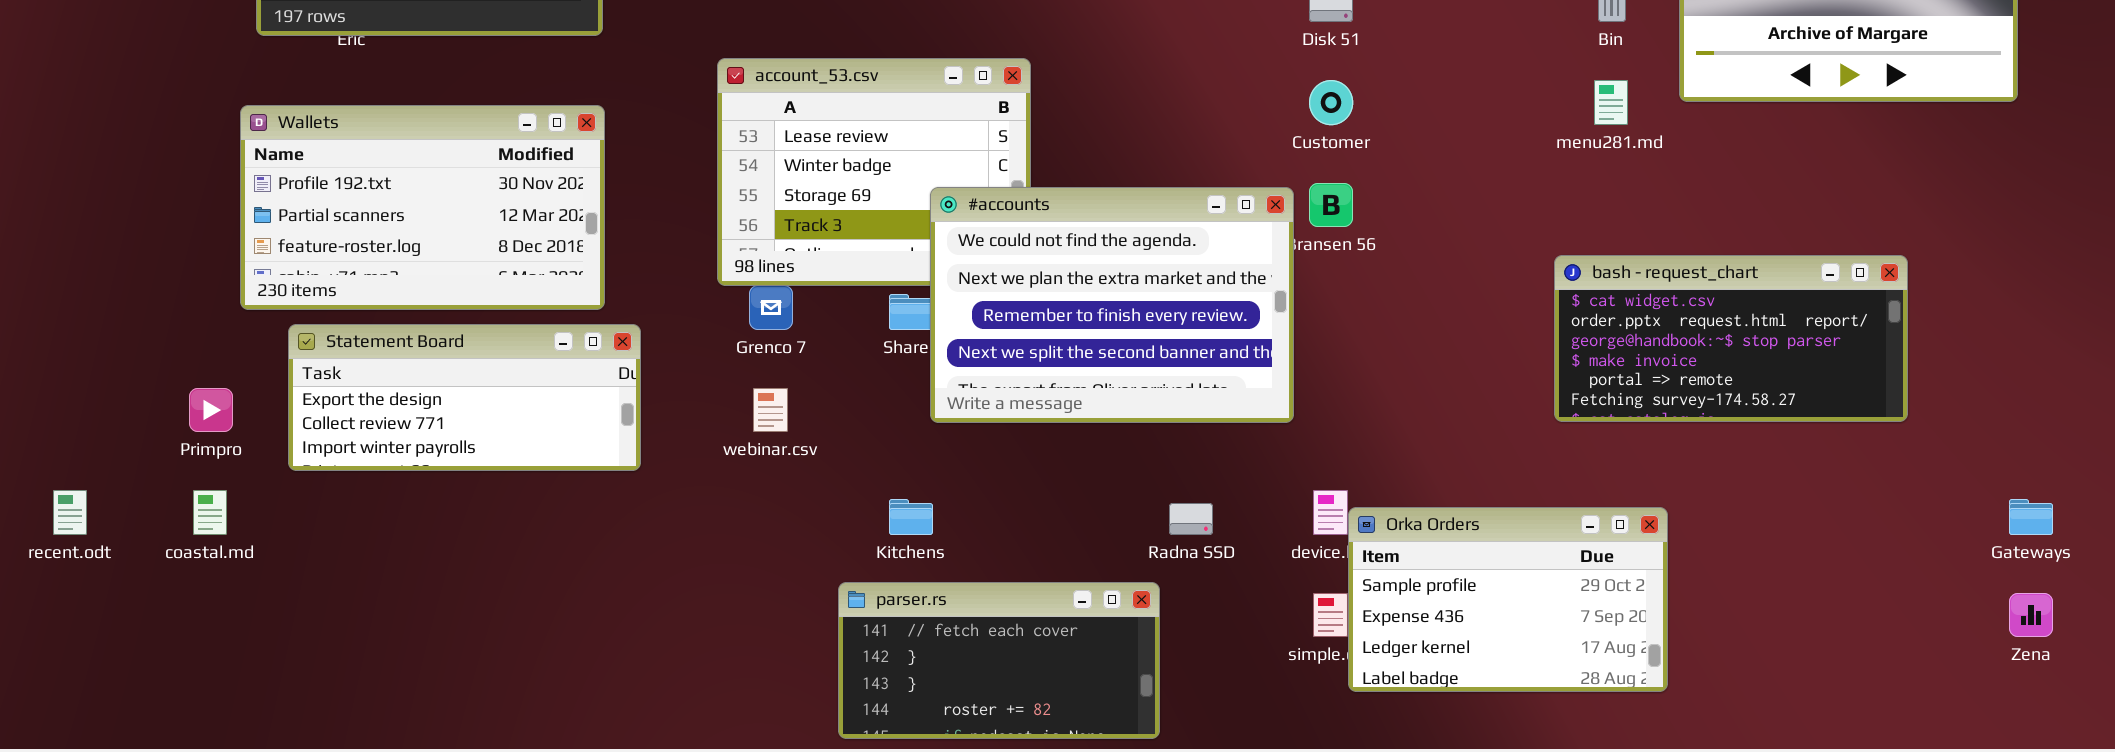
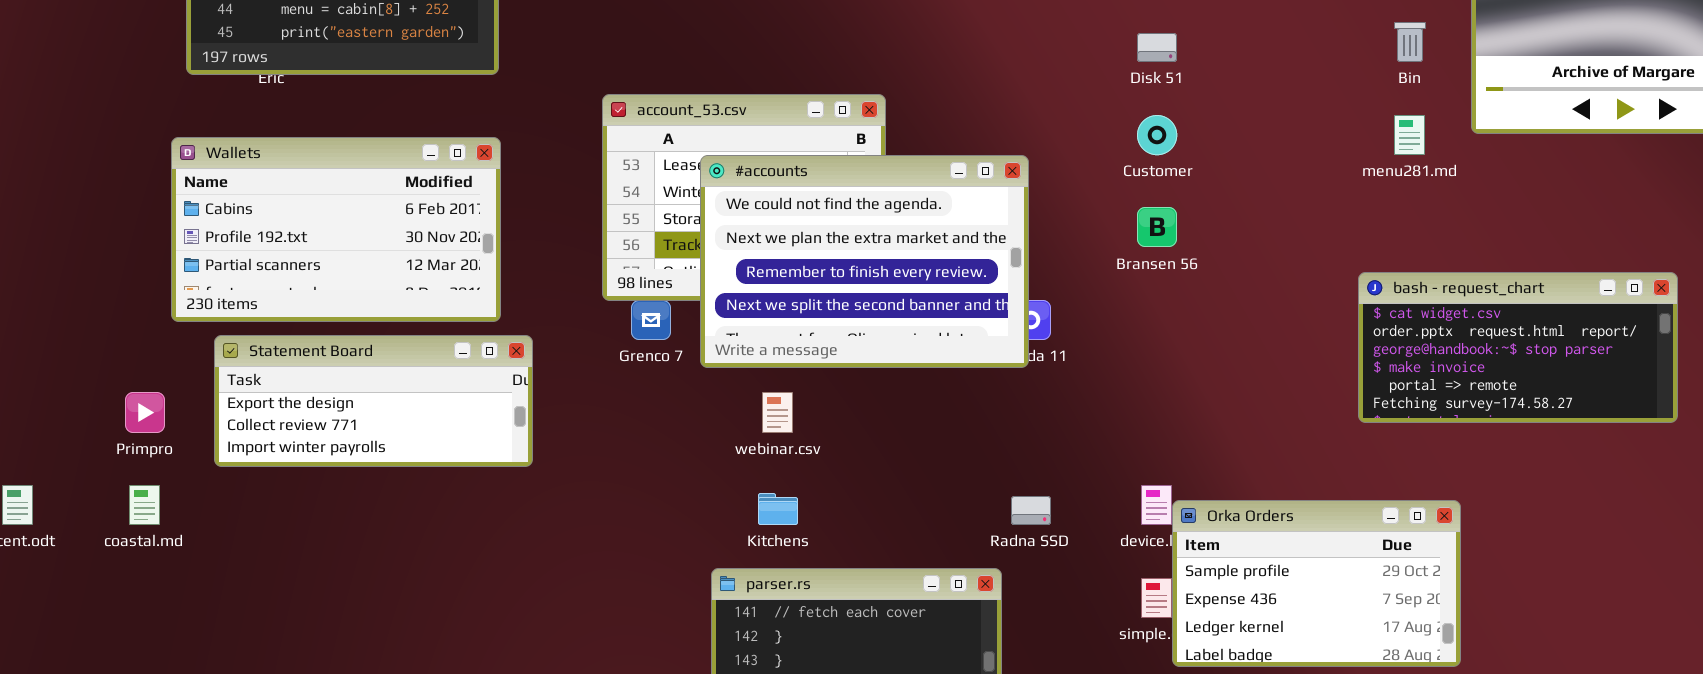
Wallets: [240,105,605,310] -> [171,137,501,322], scrolled up 1 row
#accounts: [930,187,1294,423] -> [700,155,1029,368], moved
webinar.csv: [753,388,788,432] -> [762,392,793,433], moved

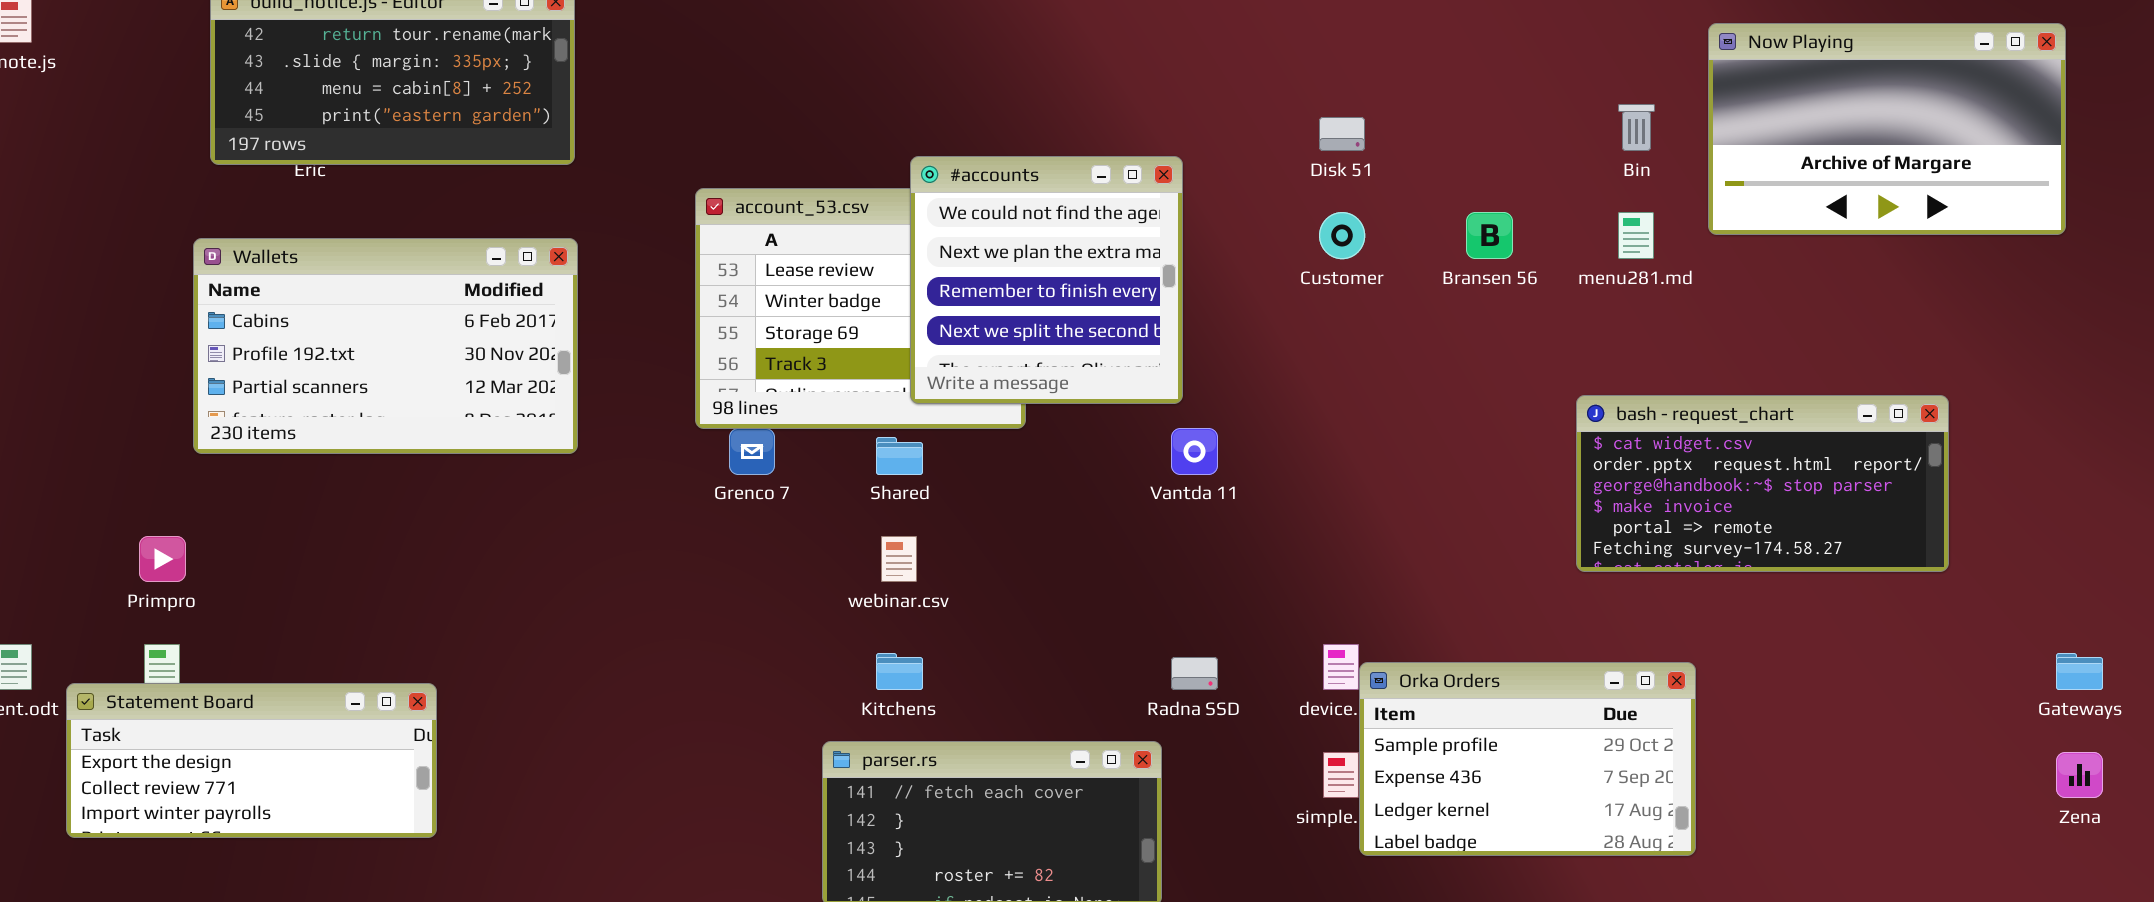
#accounts: [700,155,1029,368] -> [910,156,1183,404], moved, resized
Bransen 56: [1137,207,1177,247] -> [1466,212,1513,259], moved
Statement Board: [214,335,533,467] -> [66,683,437,838], moved

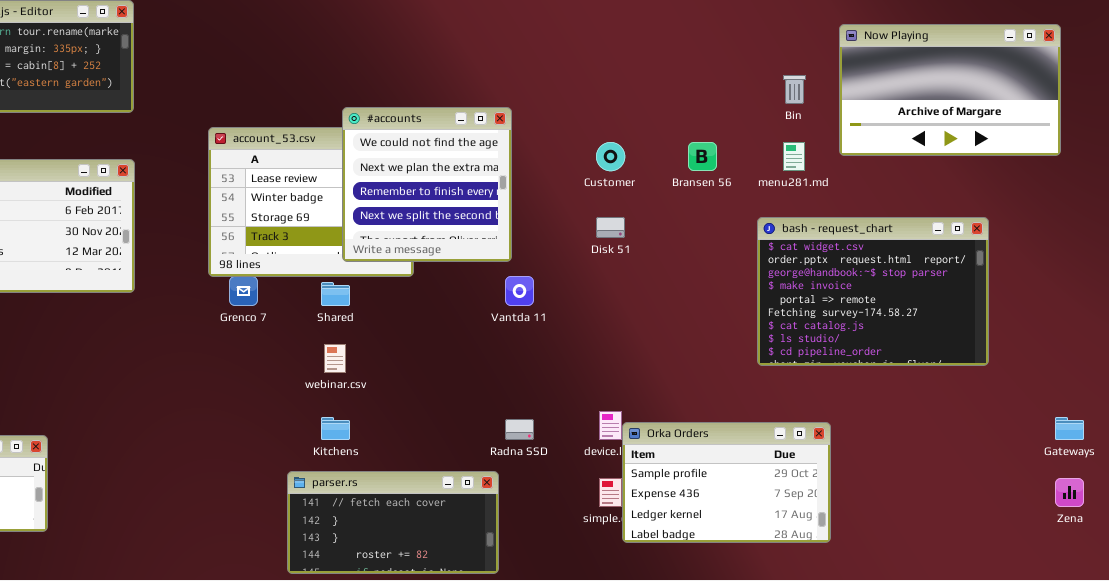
Disk 51: [1319,117,1365,151] -> [596,217,625,238], moved
bash - request_chart: [1576,395,1949,572] -> [757,217,989,366], resized

